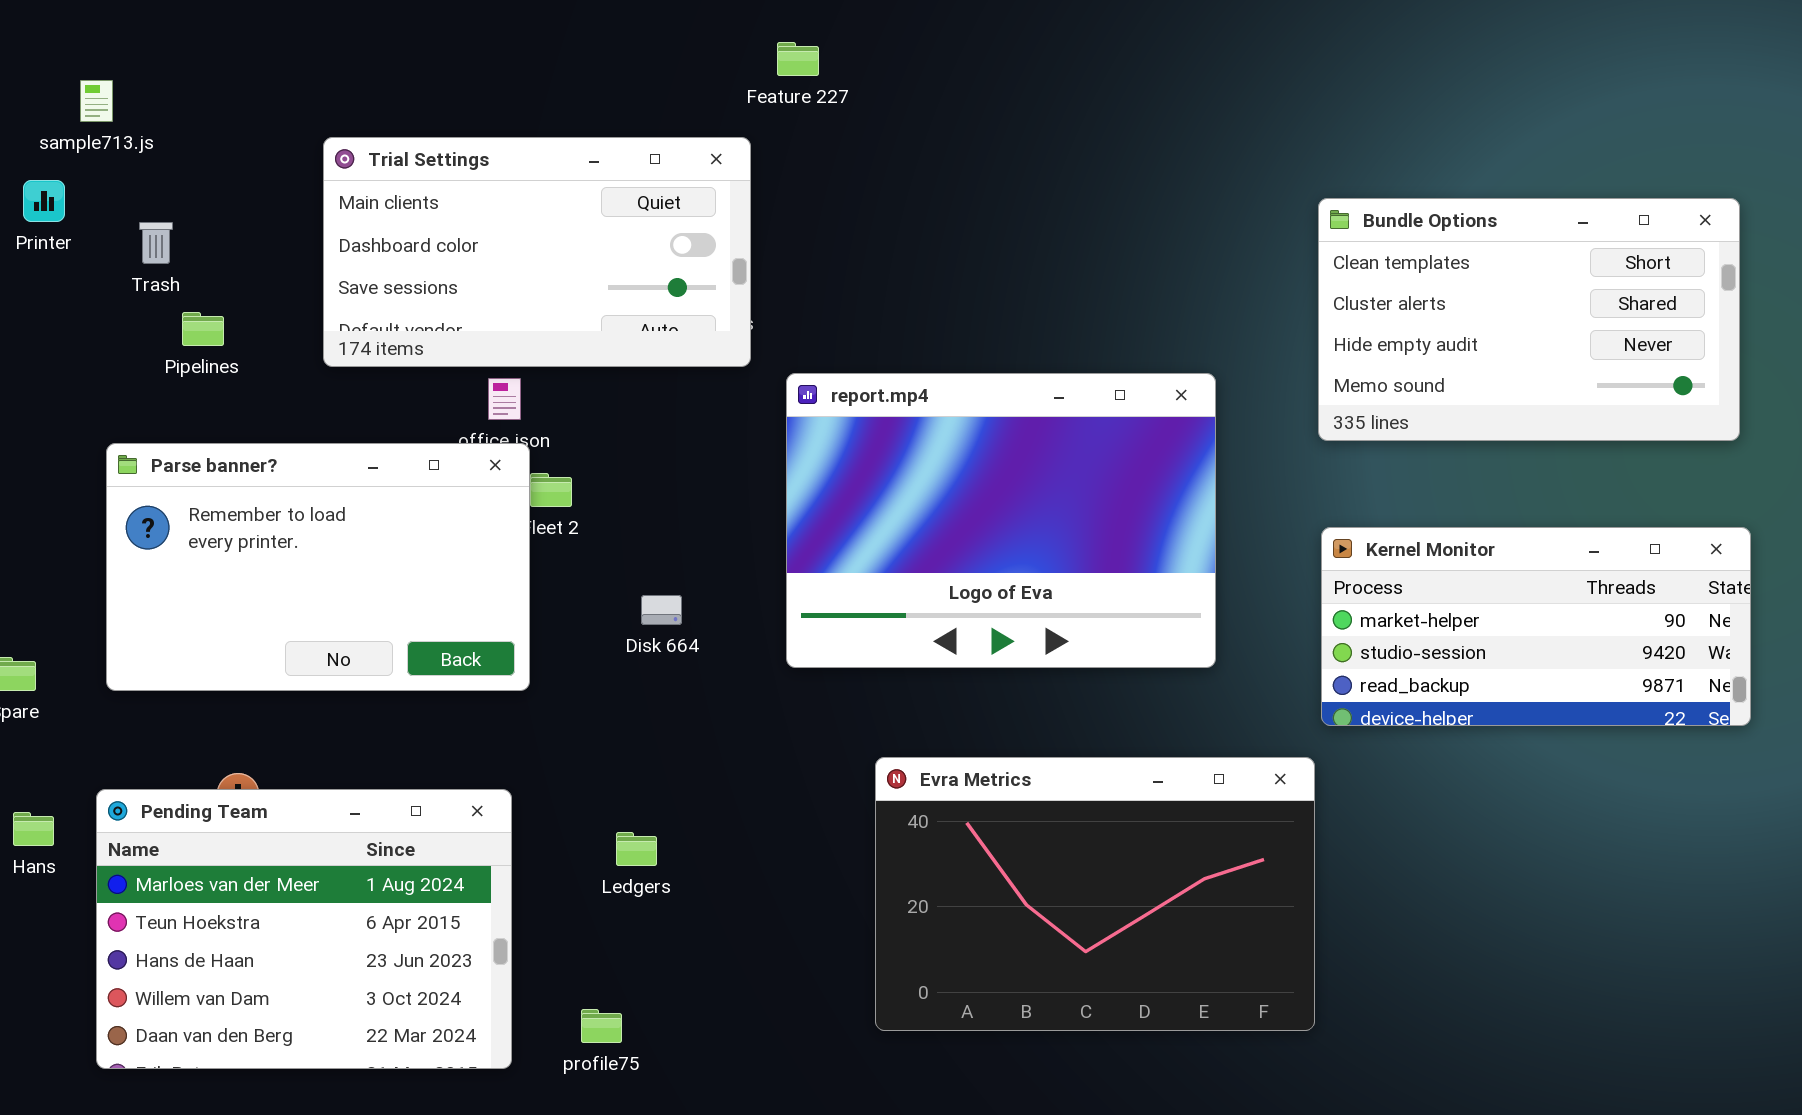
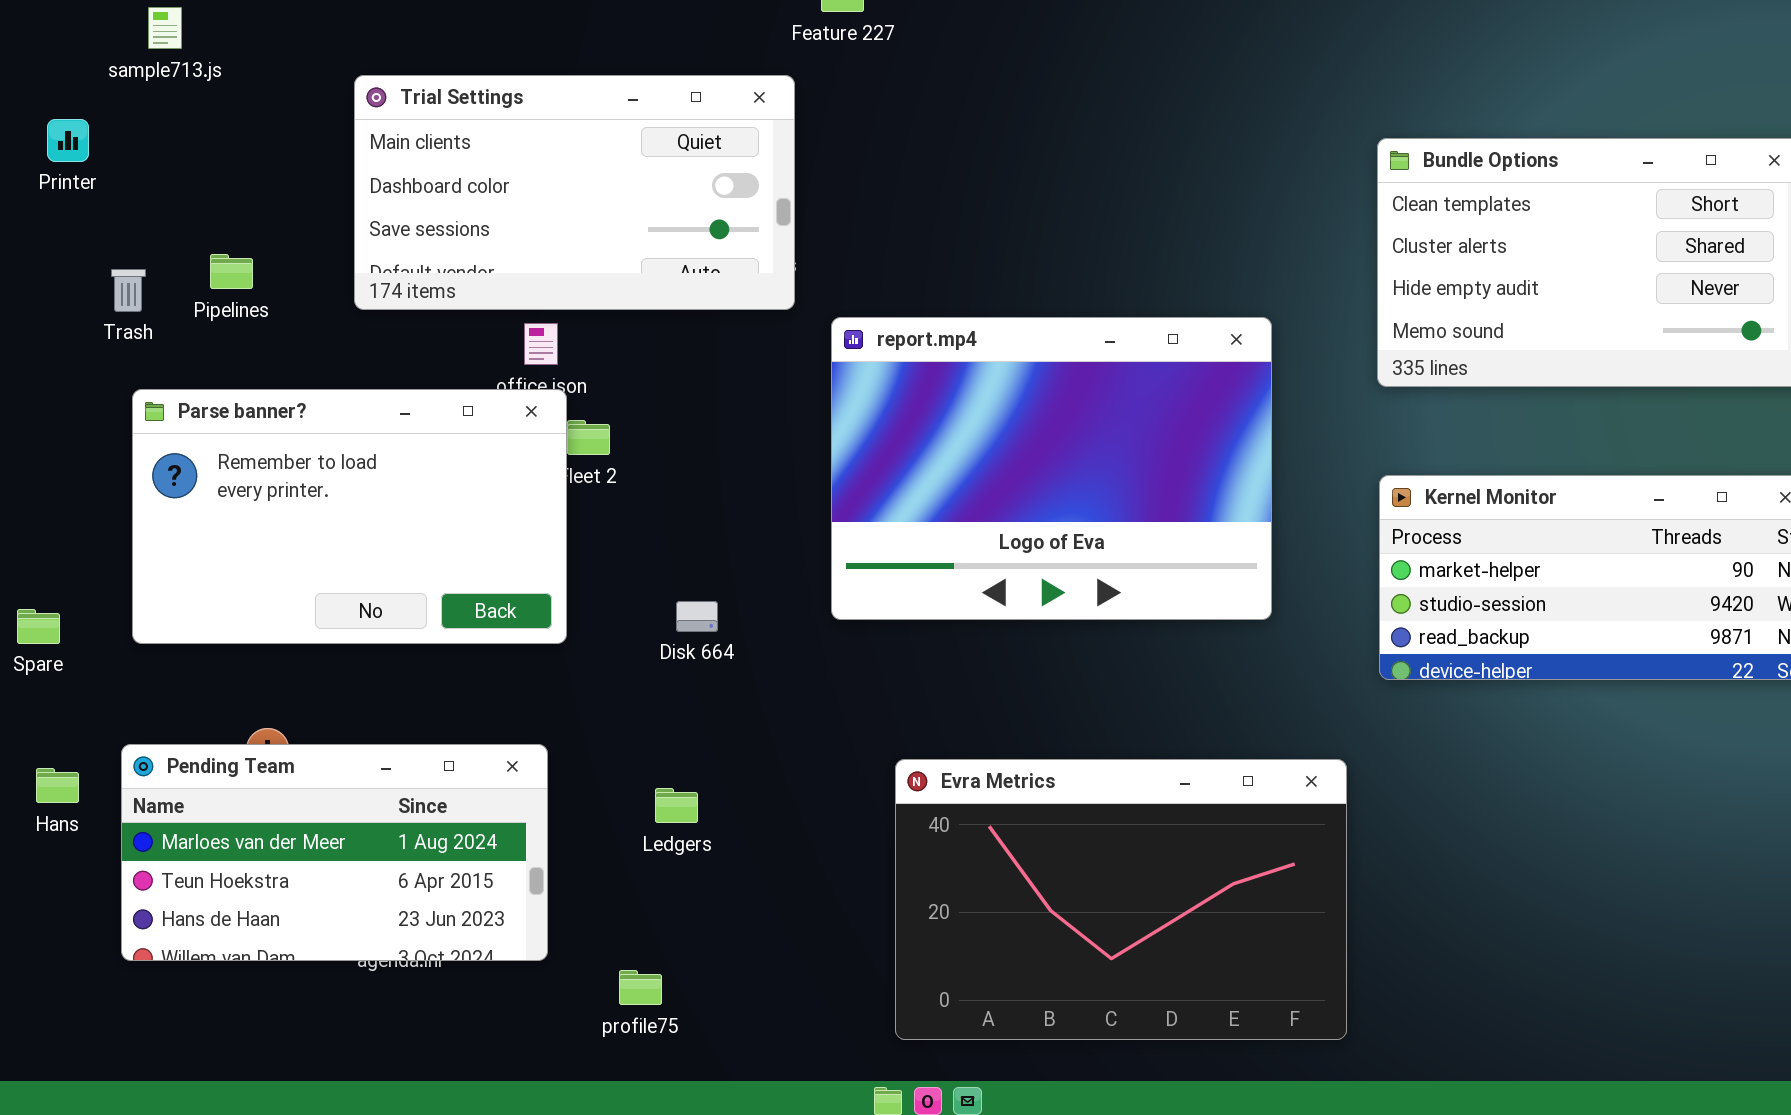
sample713.js: [80,80,113,122] -> [148,7,182,49], moved
Trash: [139,222,173,264] -> [111,269,146,312], moved
Disk 664: [641,595,682,625] -> [676,601,718,632], moved
Evra Metrics: [875,757,1315,1031] -> [895,759,1347,1040], moved
Pending Team: [96,789,512,1069] -> [121,744,548,961], resized

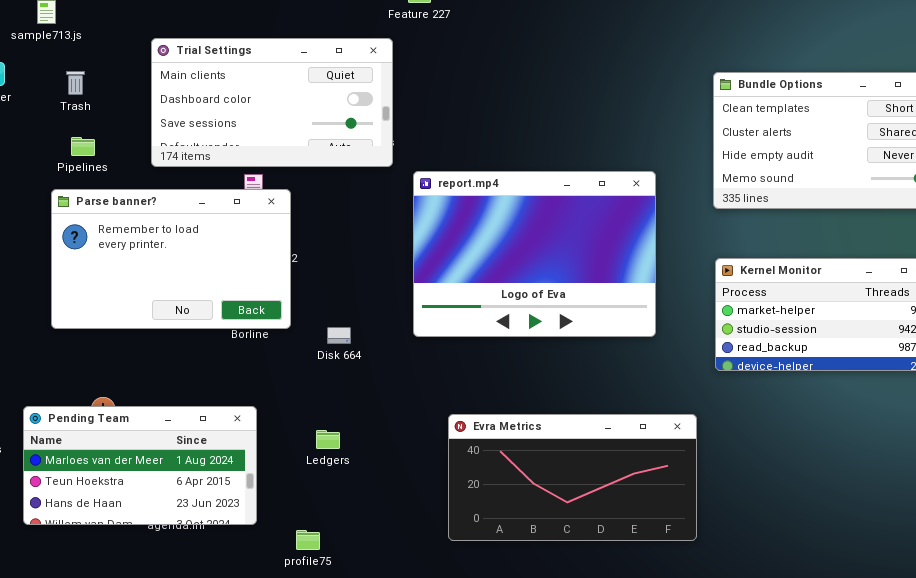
Trash: [111,269,146,312] -> [66,71,85,95], moved
Parse banner?: [132,389,567,644] -> [51,189,291,329], moved
Evra Metrics: [895,759,1347,1040] -> [448,414,697,541], resized

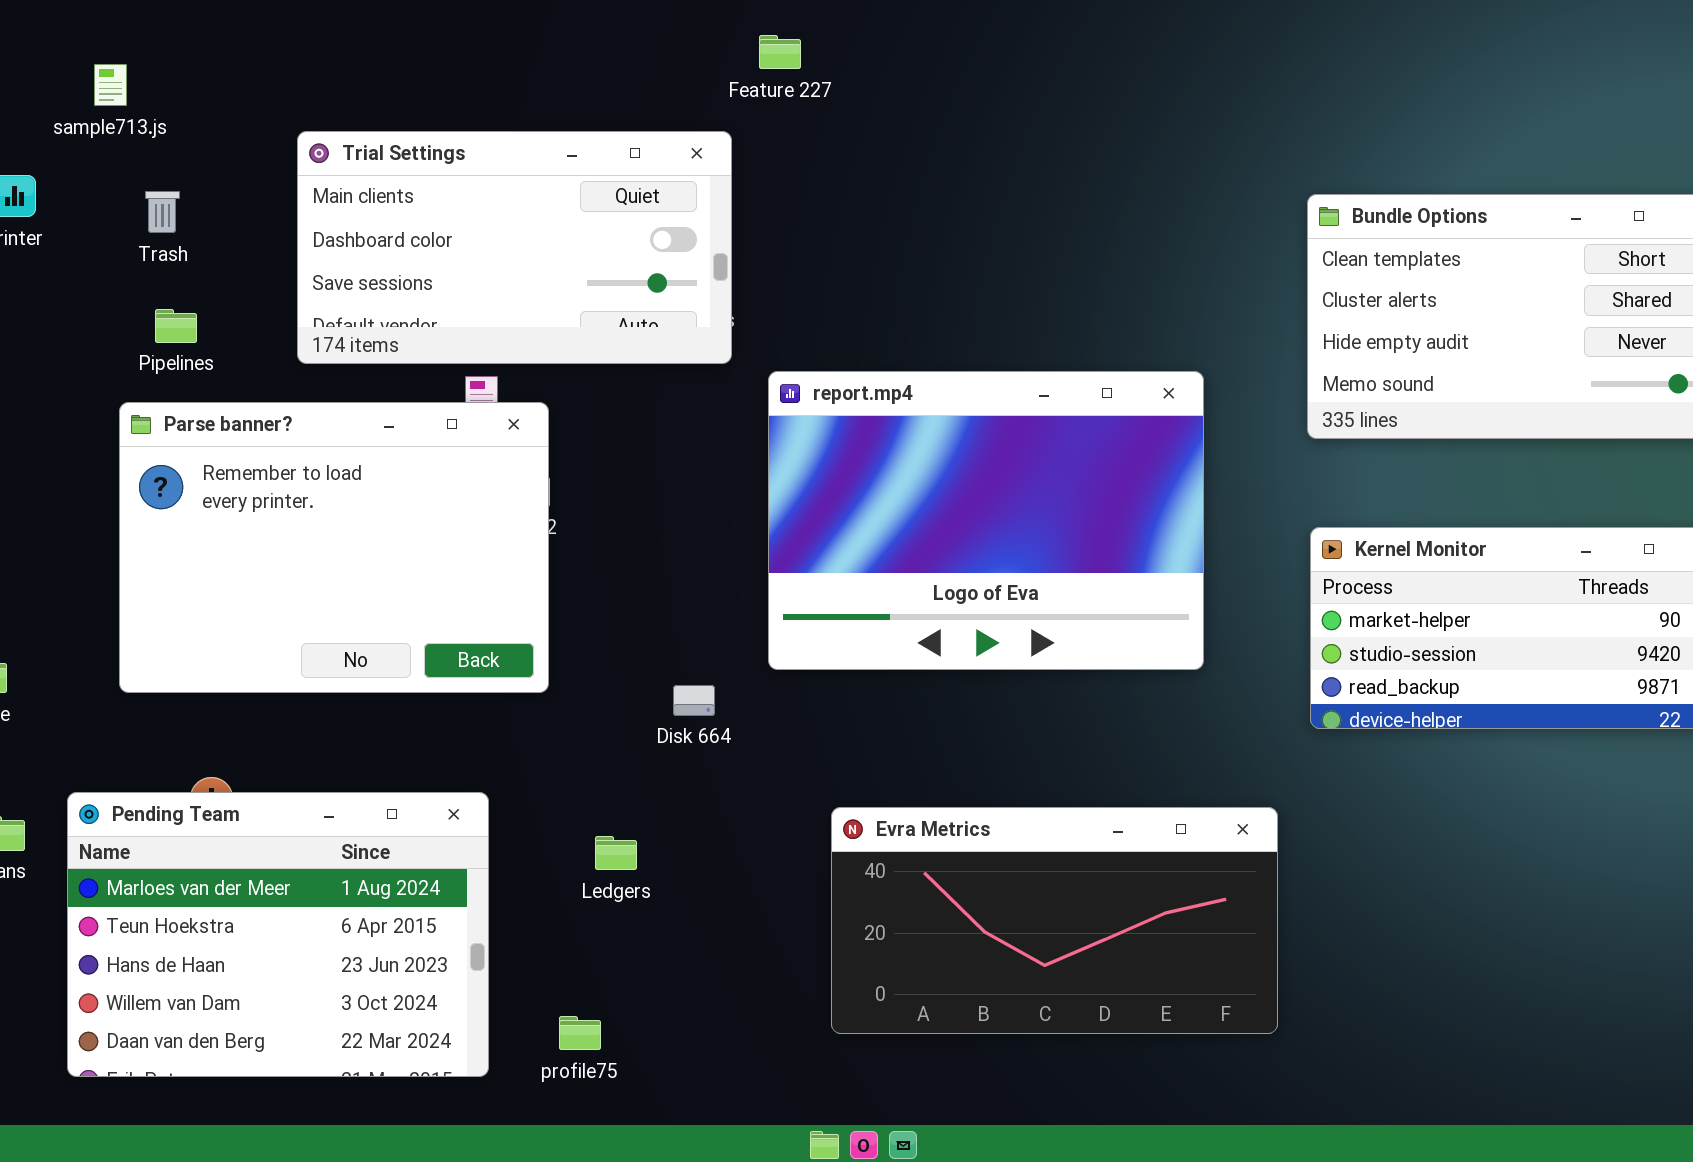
Parse banner?: [51,189,291,329] -> [119,402,549,693], resized
Disk 664: [327,327,351,344] -> [673,685,715,716], moved
Pending Team: [23,406,257,525] -> [67,792,489,1077], resized

